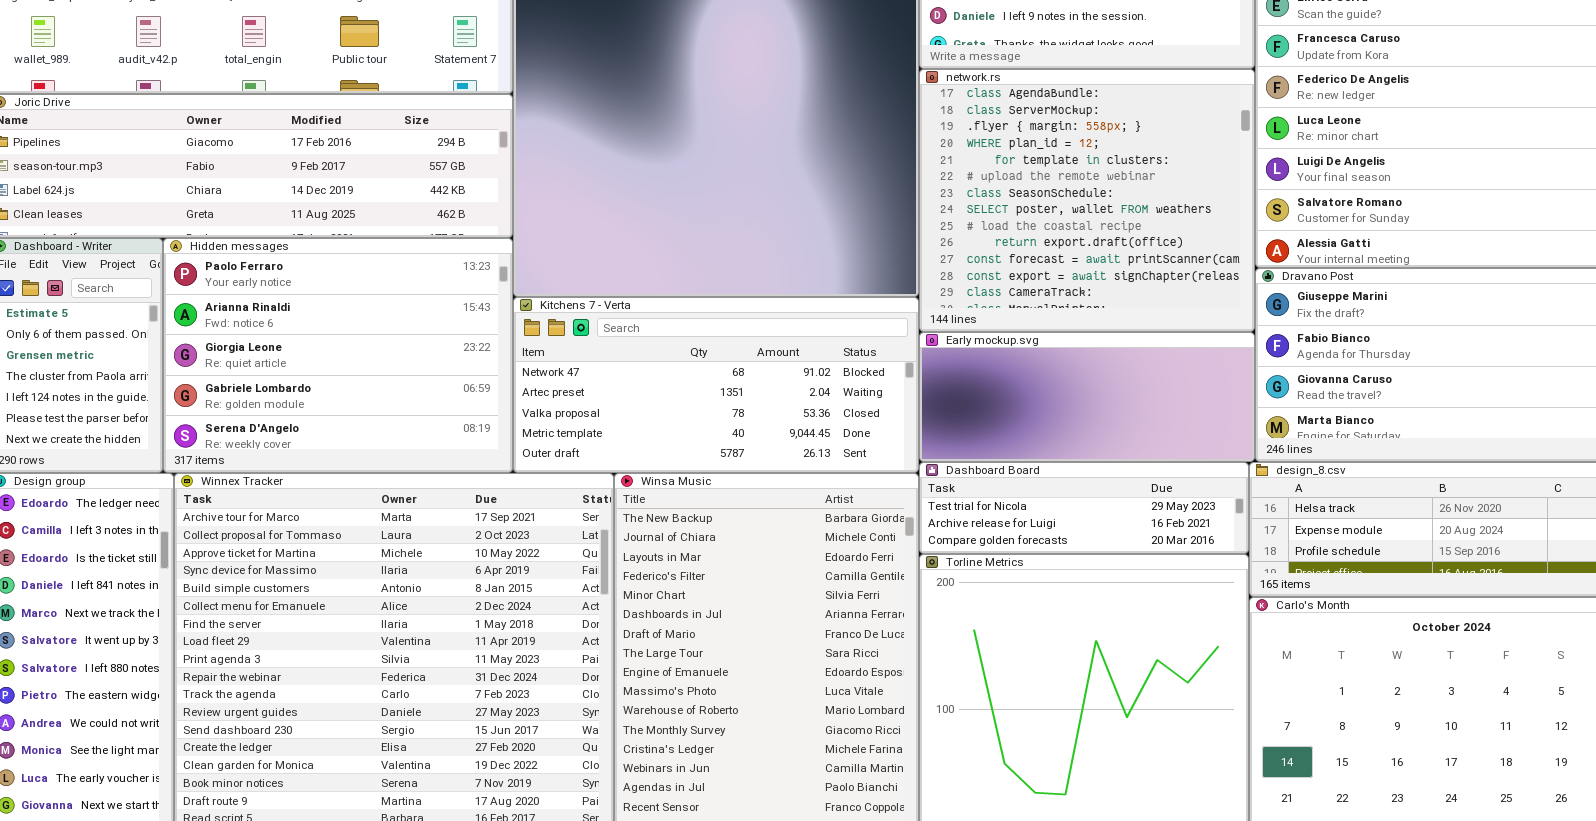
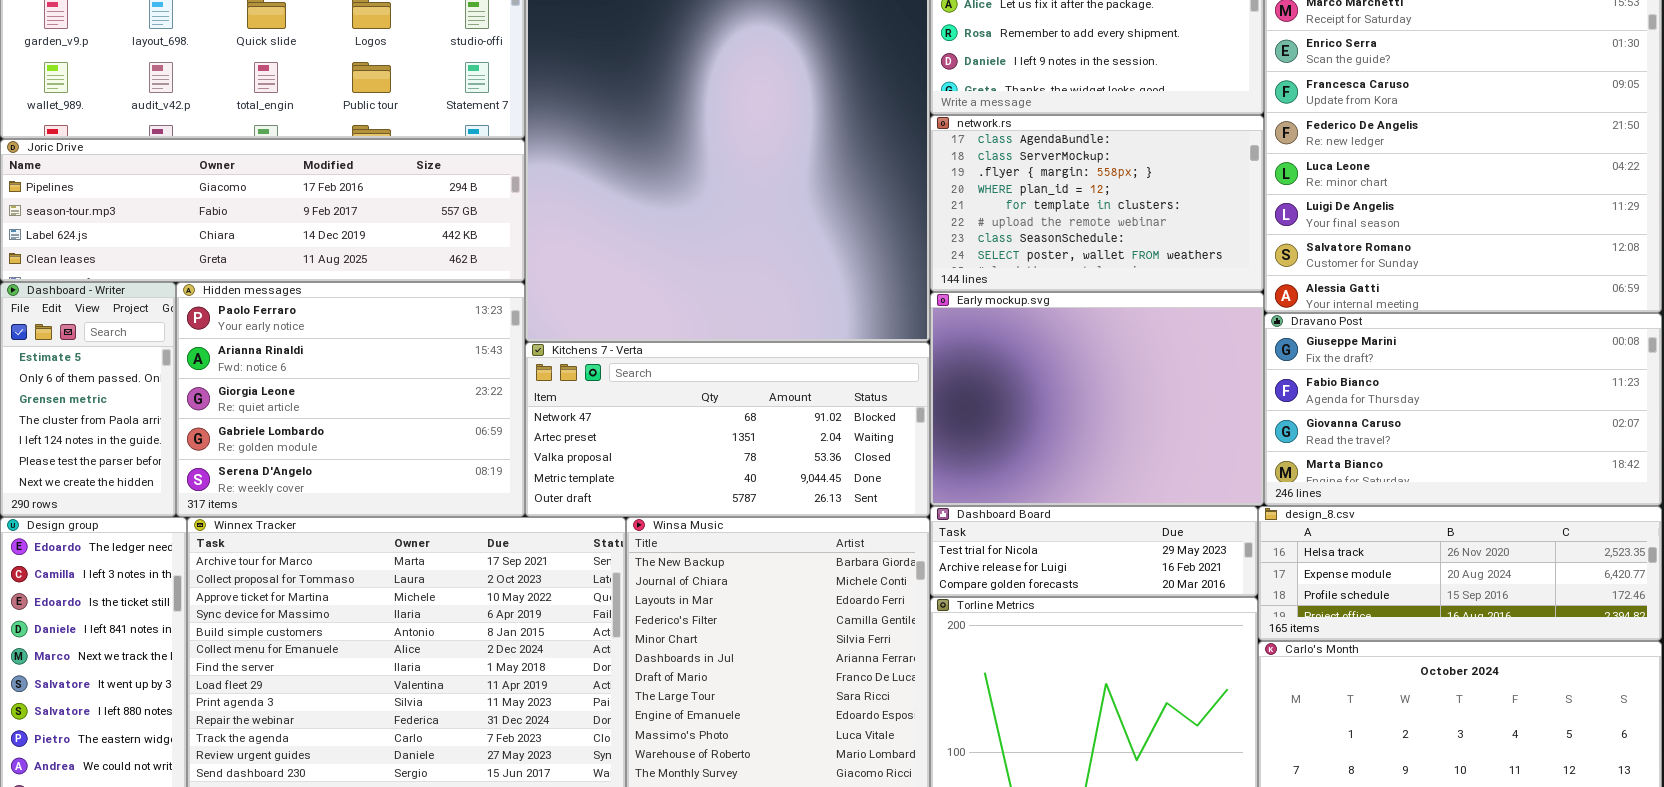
network.rs: [919,69,1255,332] -> [930,115,1264,292], resized
Early mockup.svg: [919,332,1255,462] -> [930,292,1264,506], resized

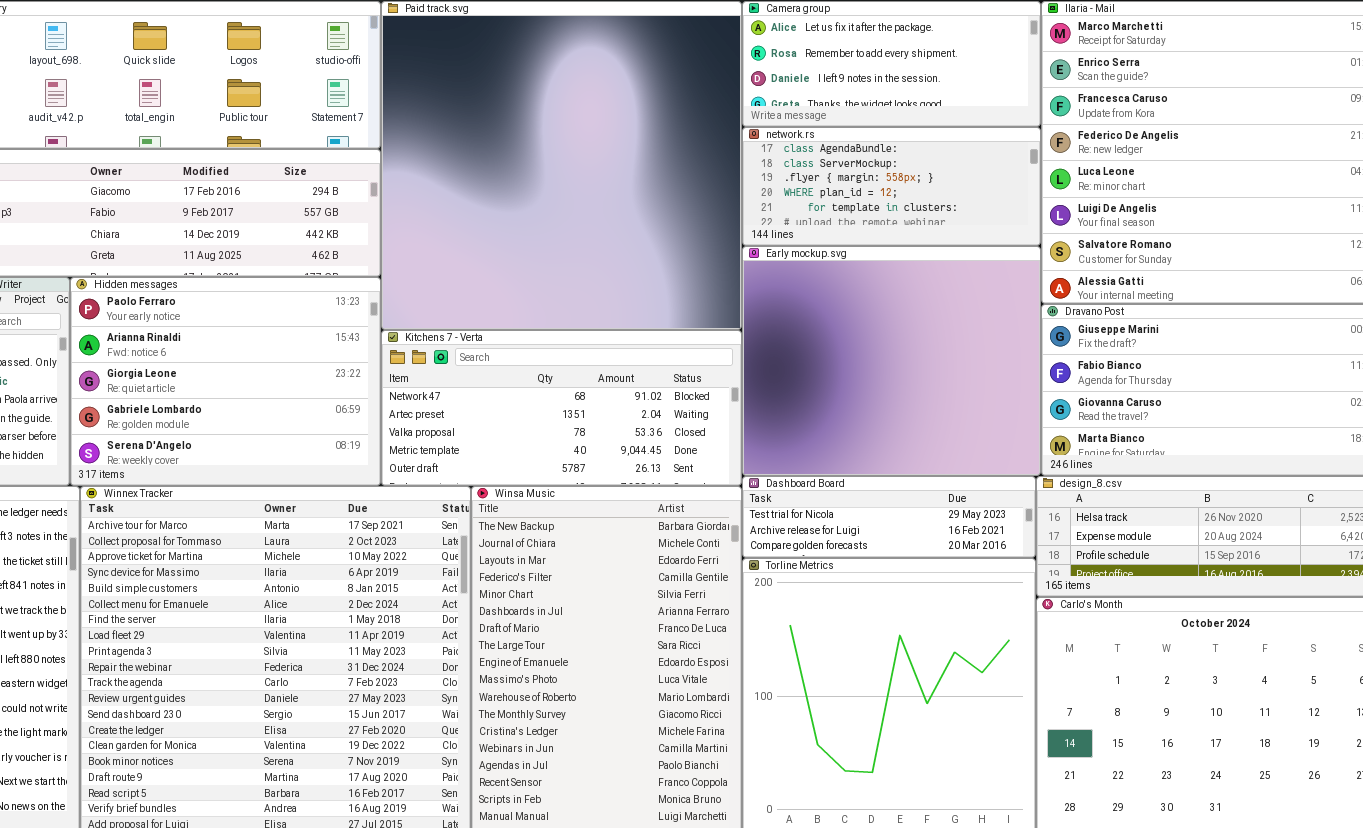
network.rs: [930,115,1264,292] -> [742,127,1041,246], resized
Early mockup.svg: [930,292,1264,506] -> [742,246,1041,476], resized

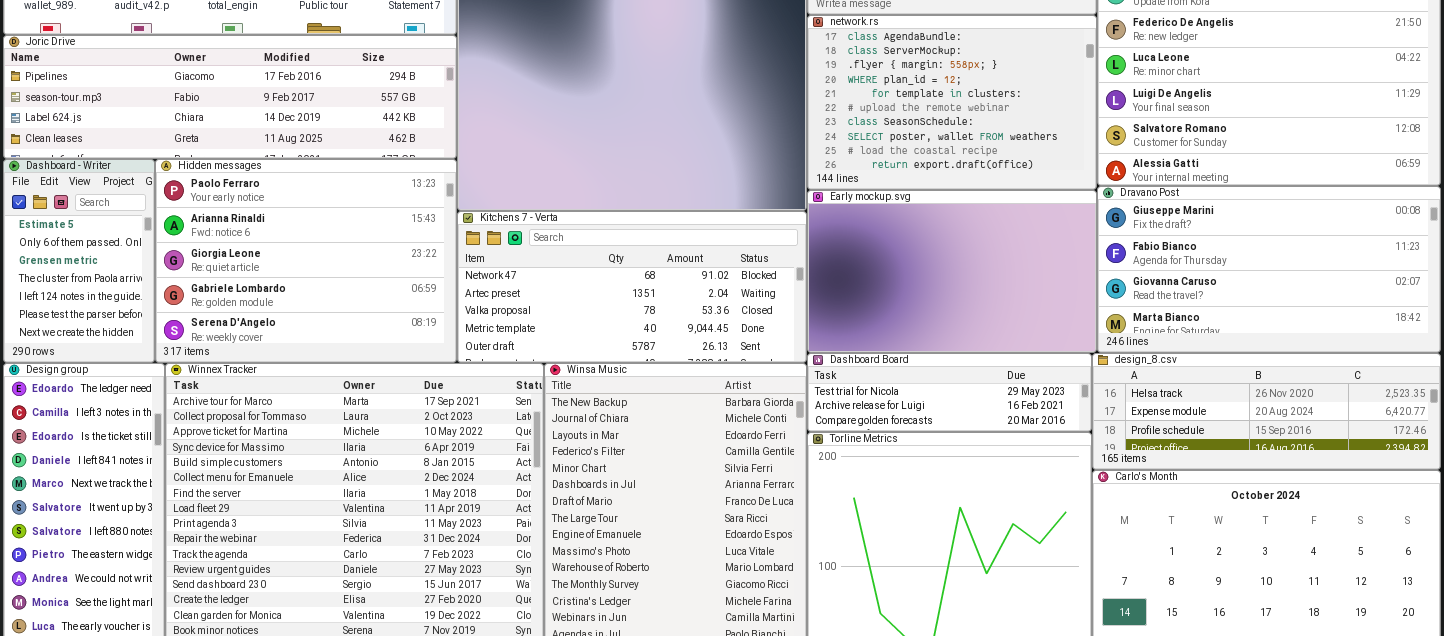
network.rs: [742,127,1041,246] -> [807,15,1097,190], resized
Early mockup.svg: [742,246,1041,476] -> [807,190,1097,353], resized

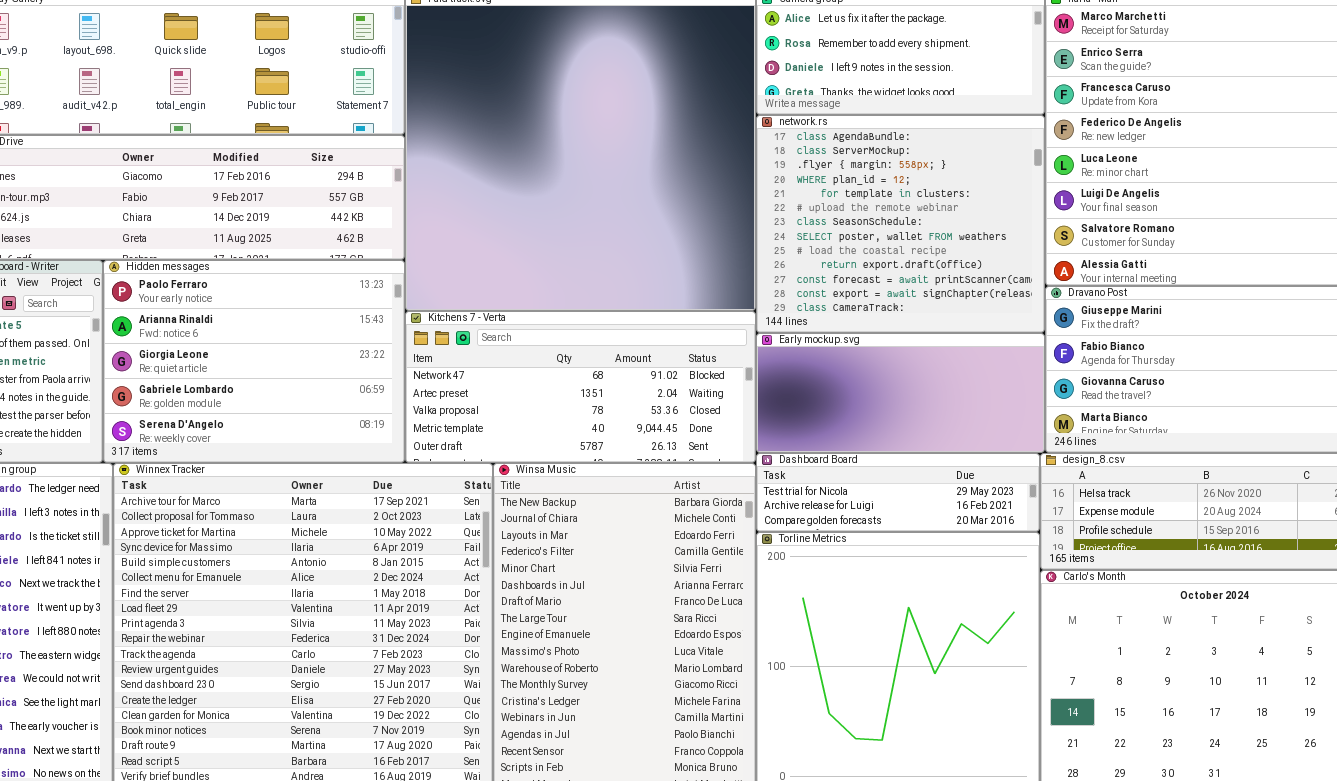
network.rs: [807,15,1097,190] -> [756,115,1045,333], resized
Early mockup.svg: [807,190,1097,353] -> [756,333,1045,453], resized

